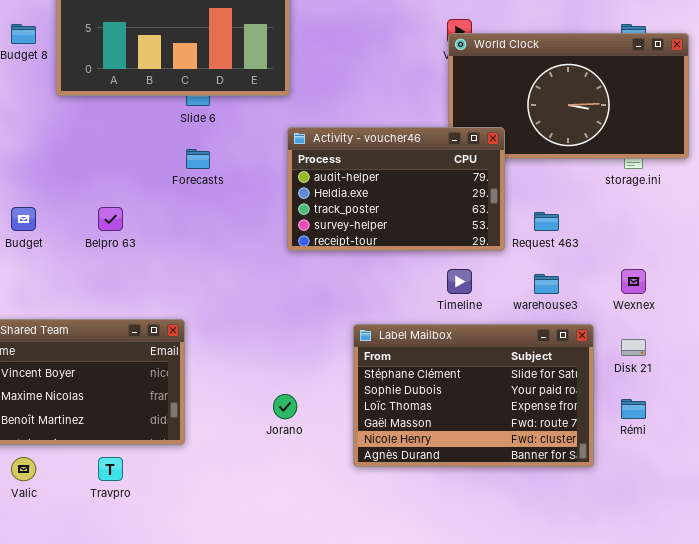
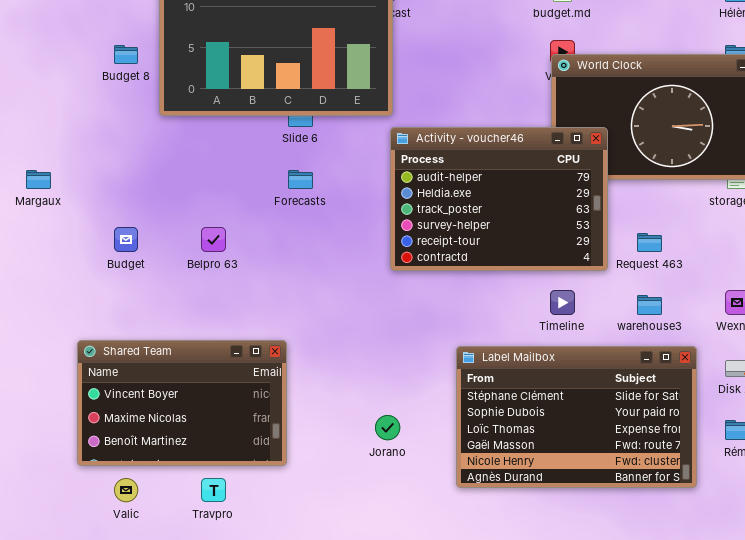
Activity - voucher46: [287,127,505,251] -> [390,127,608,271], resized

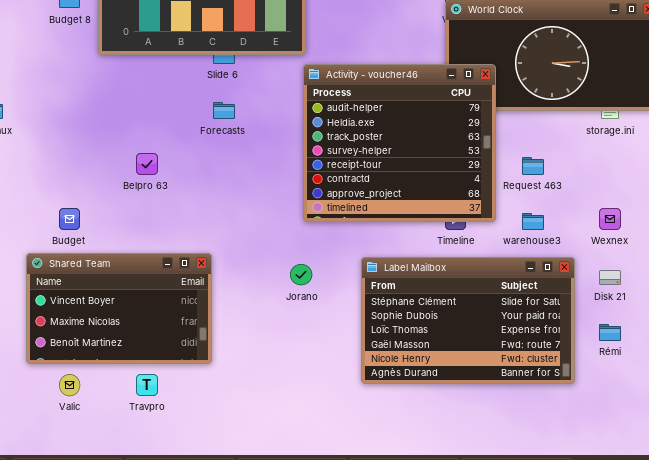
Activity - voucher46: [390,127,608,271] -> [303,64,496,222], resized
Budget: [114,227,138,252] -> [59,208,80,230], moved
Jorano: [375,415,400,440] -> [290,264,312,285], moved

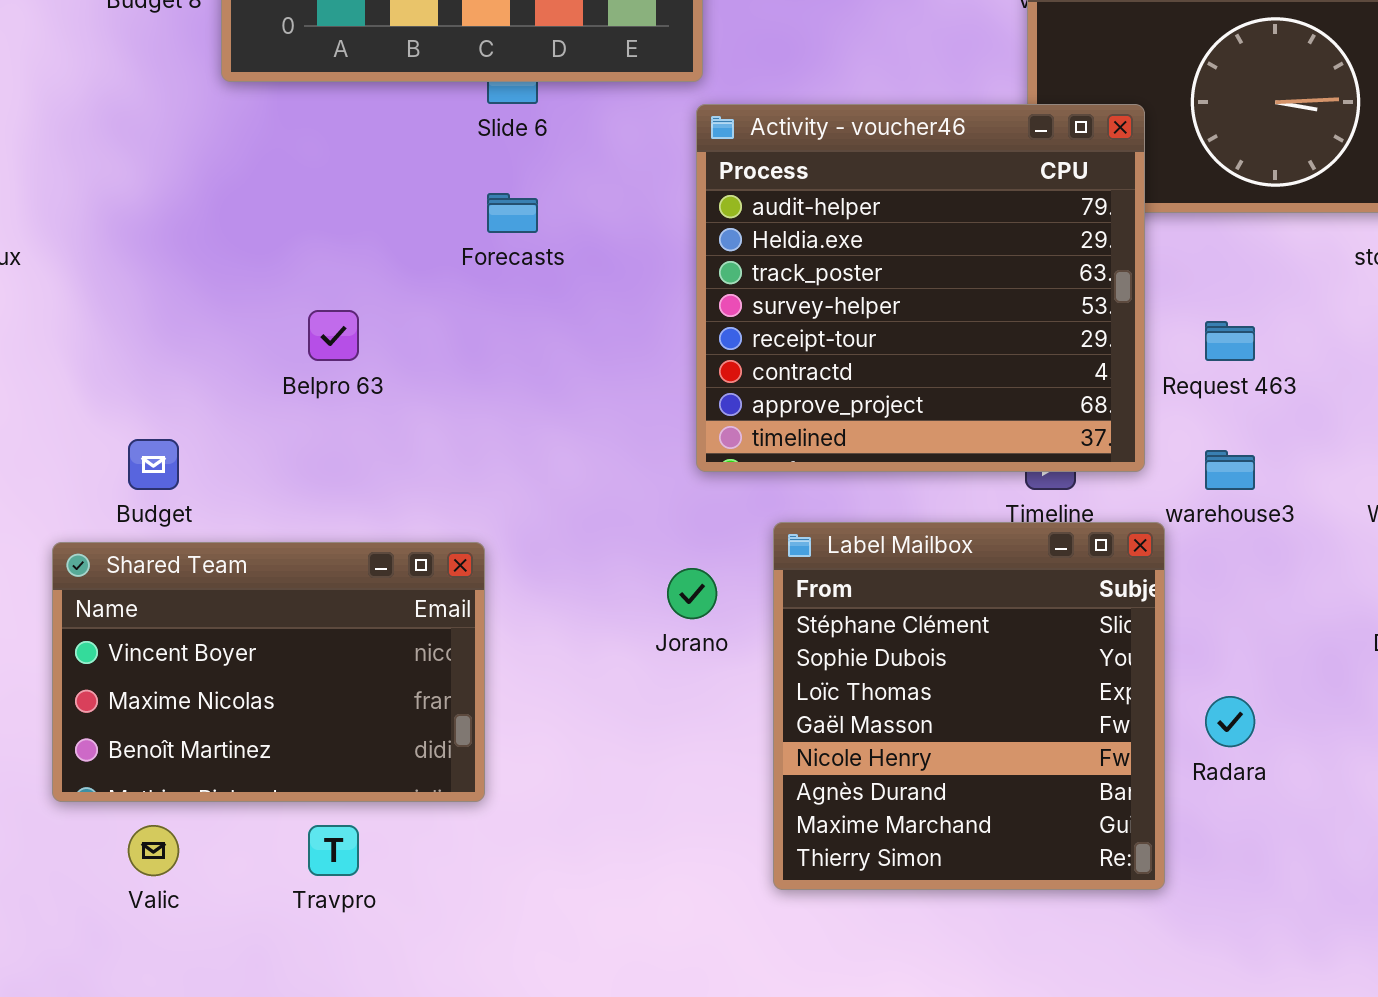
Label Mailbox: [361,257,575,384] -> [773,522,1165,890], moved, resized

